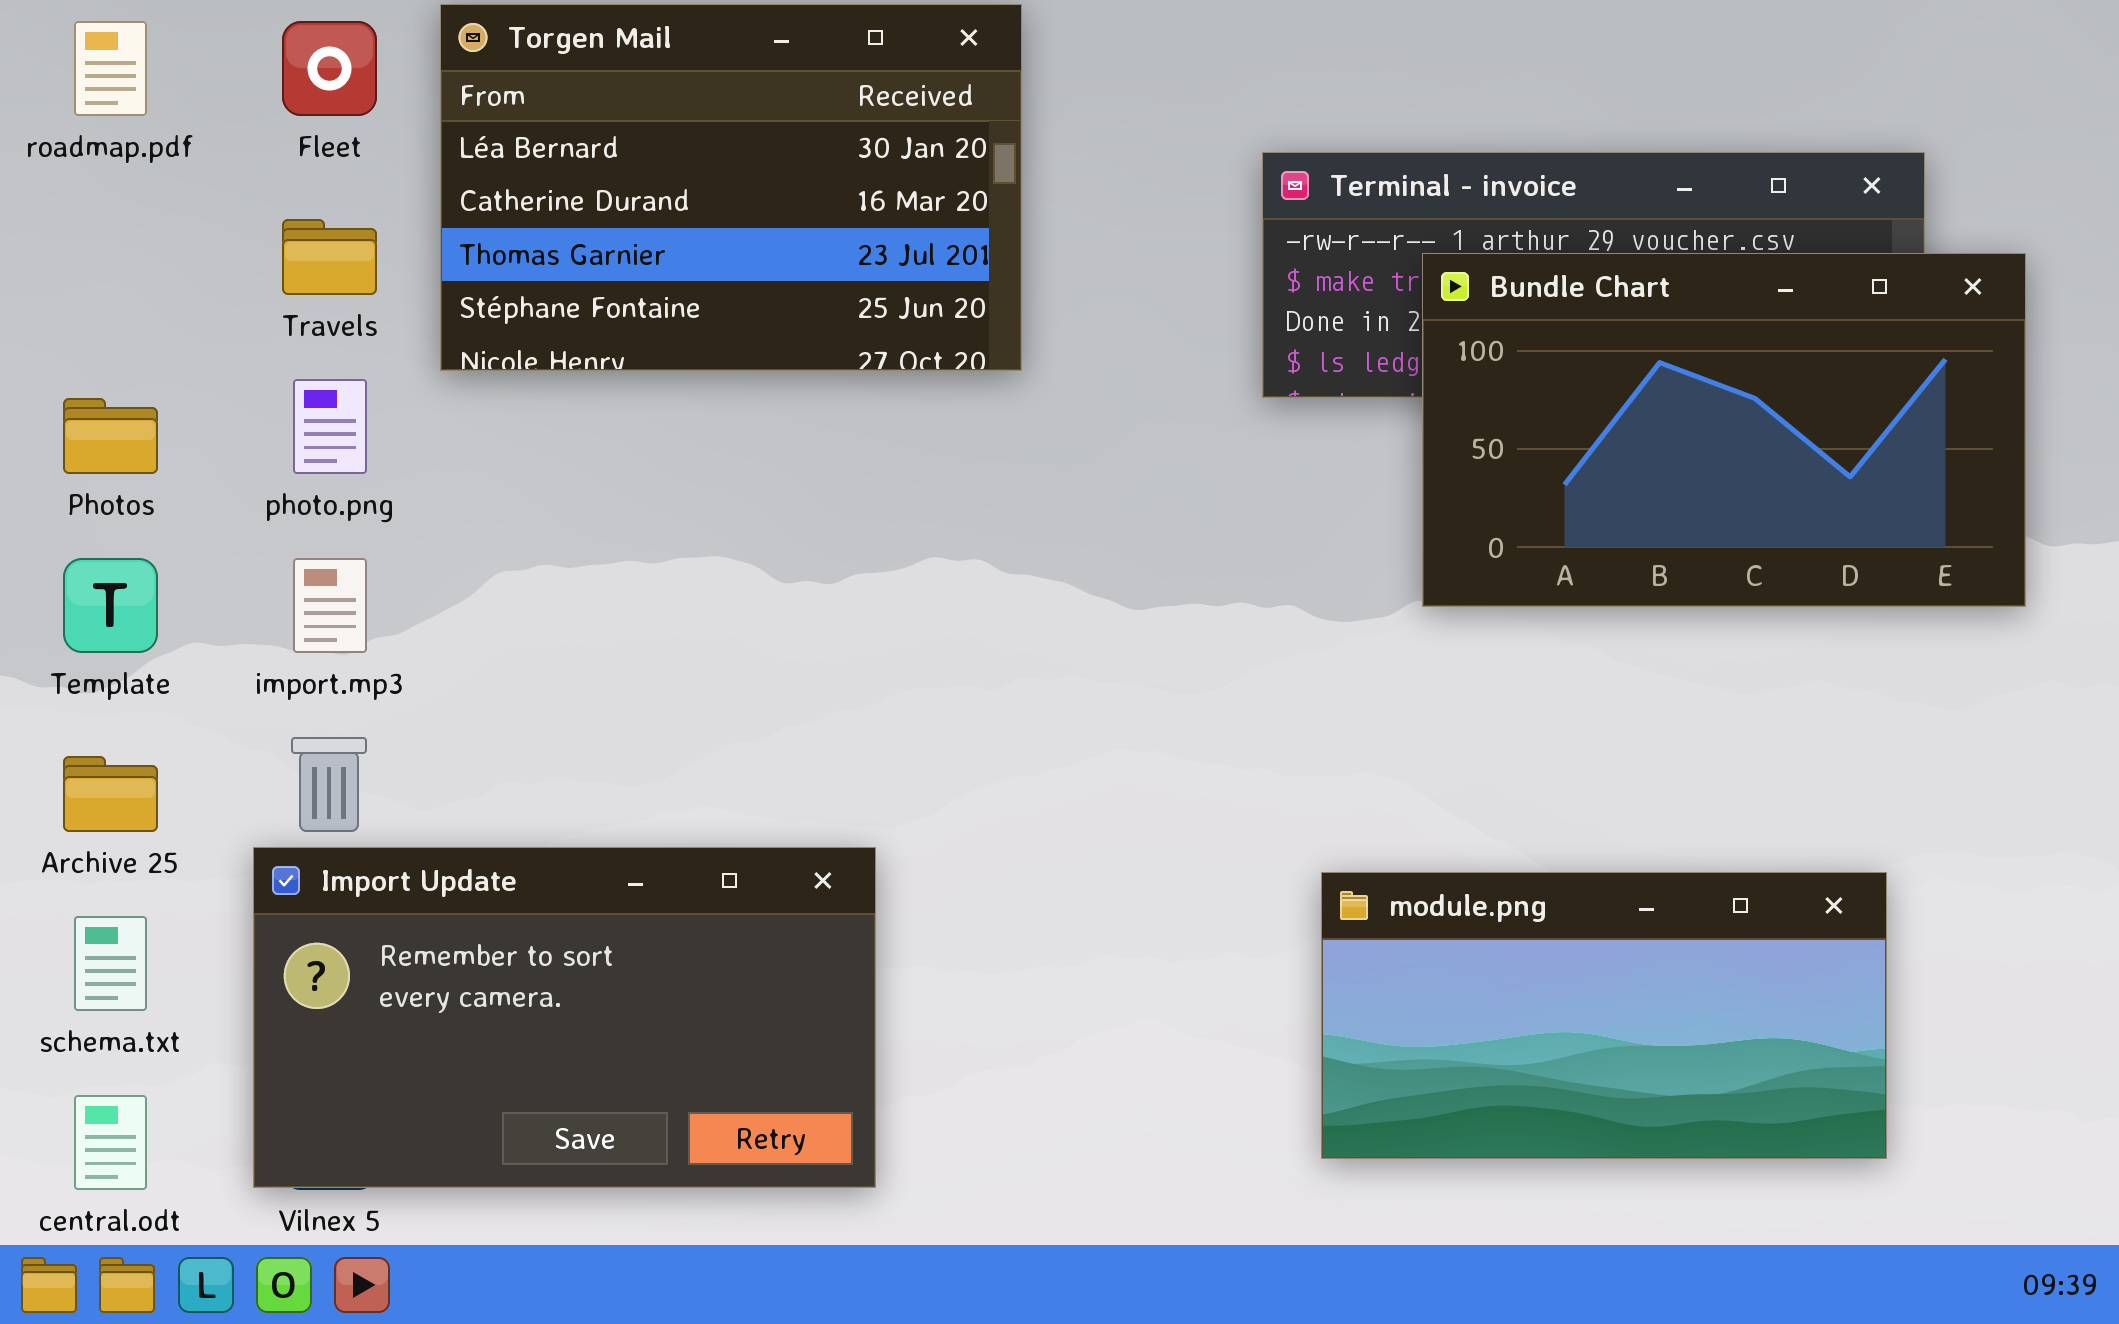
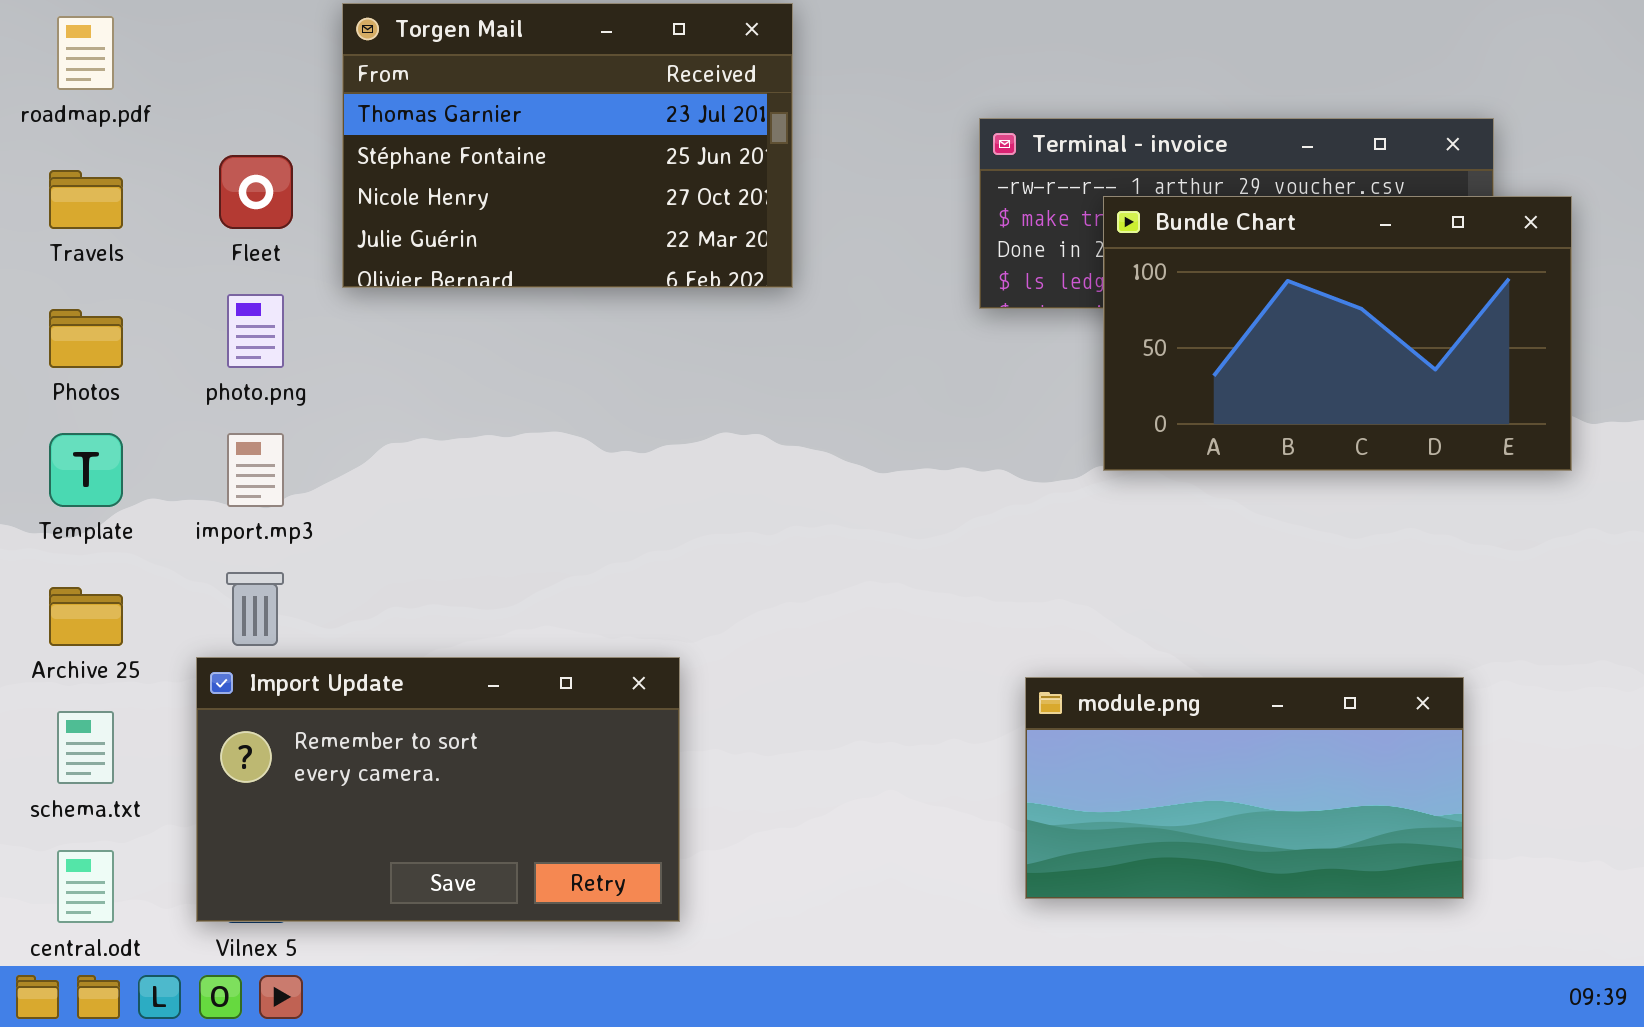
Torgen Mail: [440,4,1022,371] -> [342,3,793,288], scrolled down 2 rows
Fleet: [282,21,377,116] -> [219,155,293,229], moved
Travels: [282,219,377,295] -> [49,170,123,229], moved

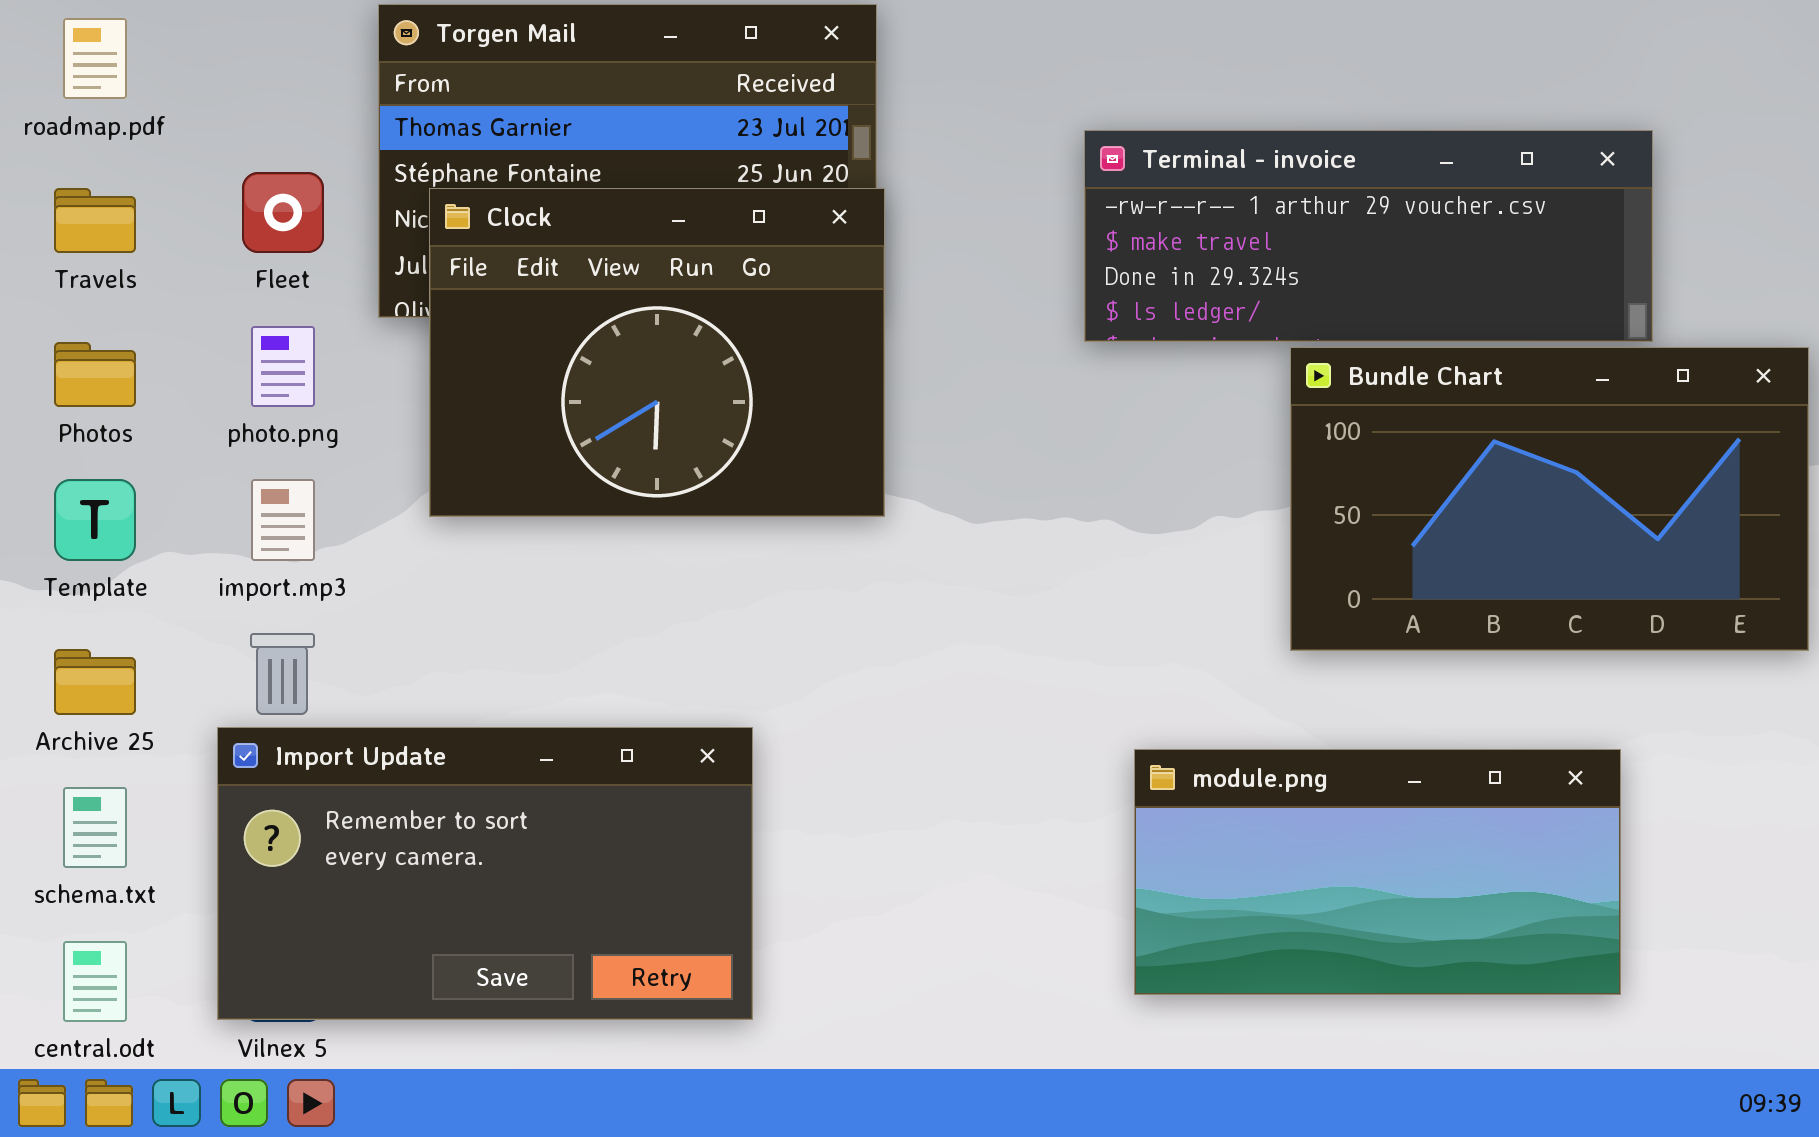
Clock: none -> [429,188,885,517], opened
Bundle Chart: [1103,196,1572,471] -> [1290,347,1809,651], moved

